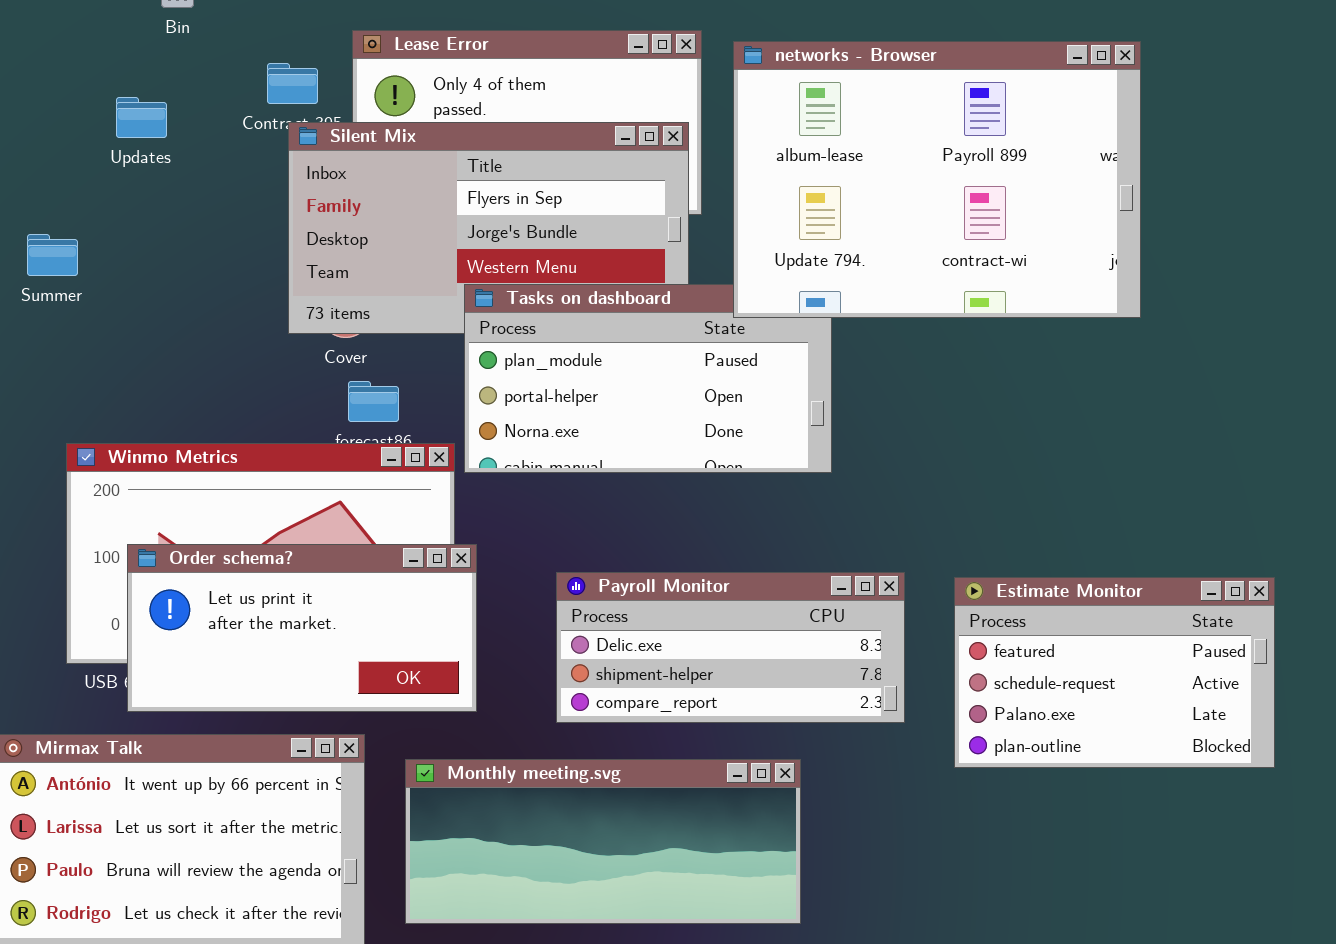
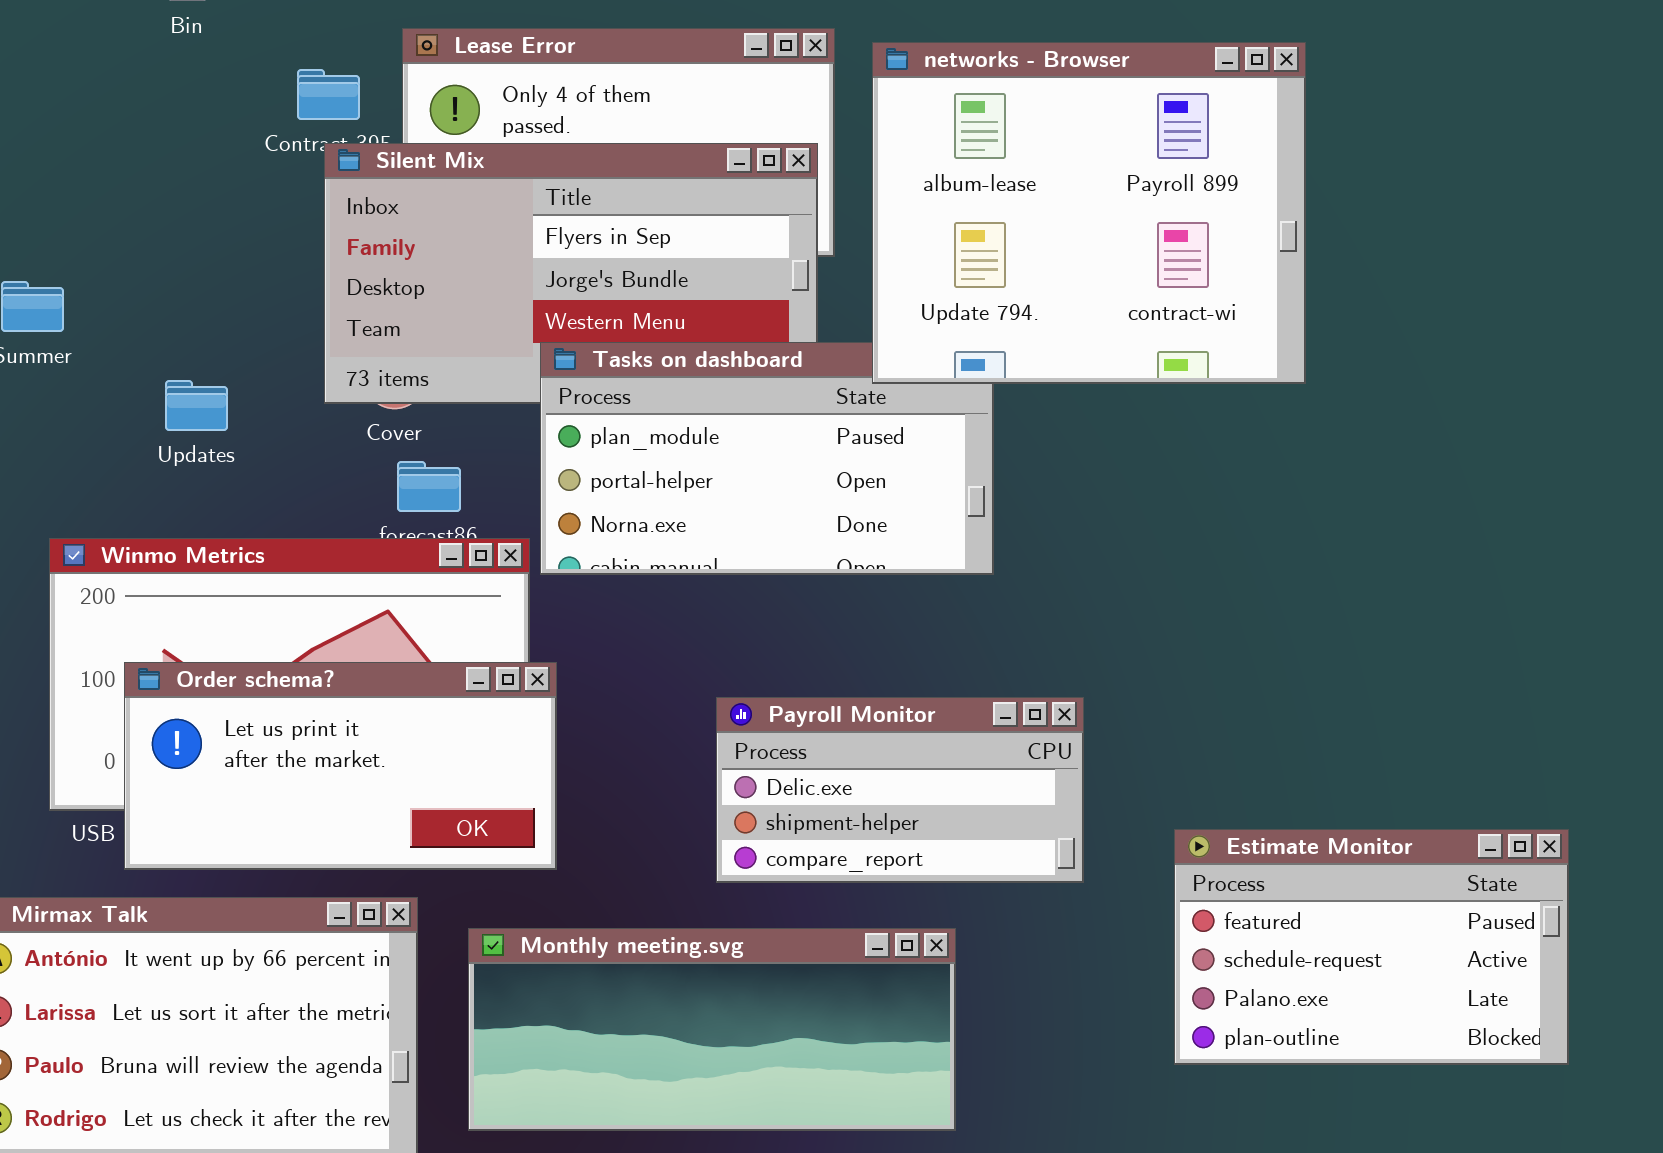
networks - Browser: [733,41,1141,318] -> [872,42,1306,384], resized
Updates: [116,97,167,138] -> [165,380,228,431], moved
Payroll Monitor: [556,572,905,723] -> [716,697,1084,883], resized
Estimate Monitor: [954,577,1275,768] -> [1174,829,1569,1065], moved

